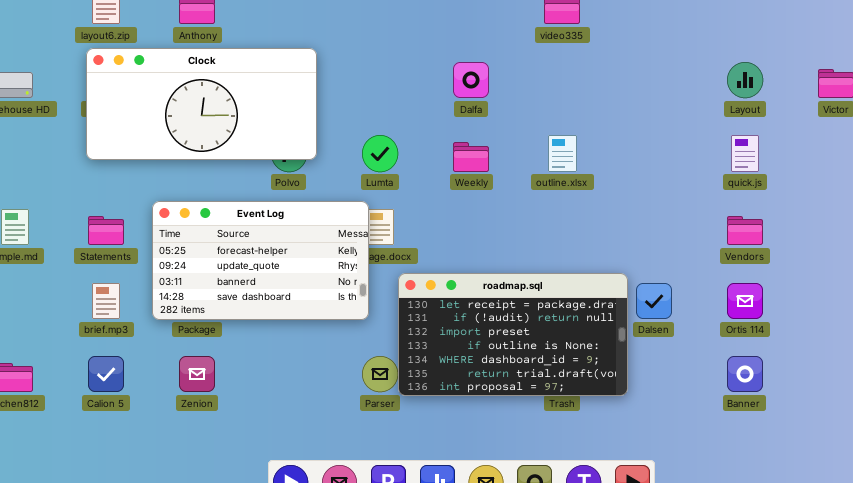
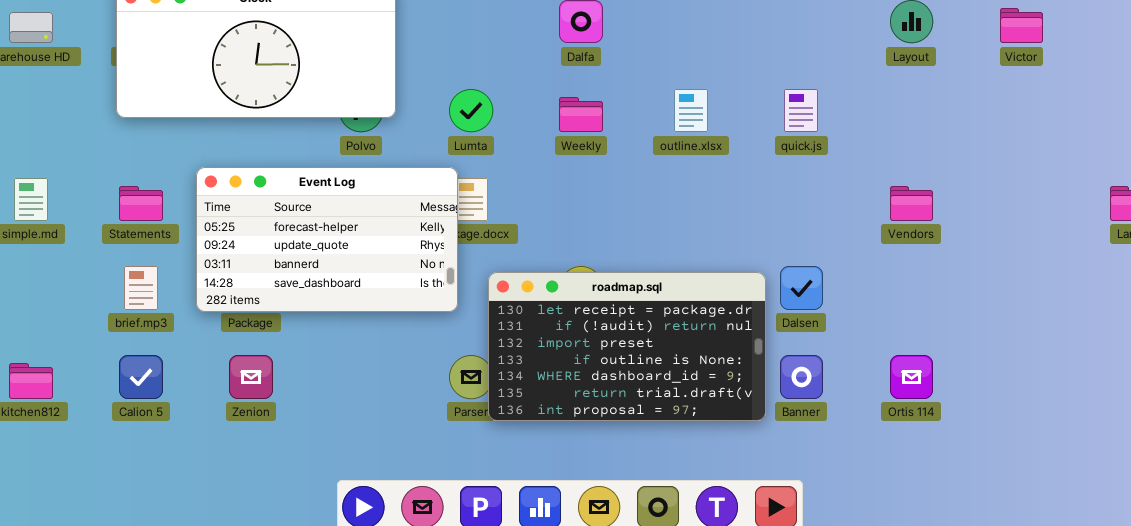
quick.js: [731,135,759,172] -> [784,89,818,132], moved
roadmap.sql: [398,273,628,396] -> [488,272,766,421], moved
Ortis 114: [727,283,763,319] -> [890,355,933,399], moved
Banner: [727,356,763,392] -> [780,355,823,399], moved

